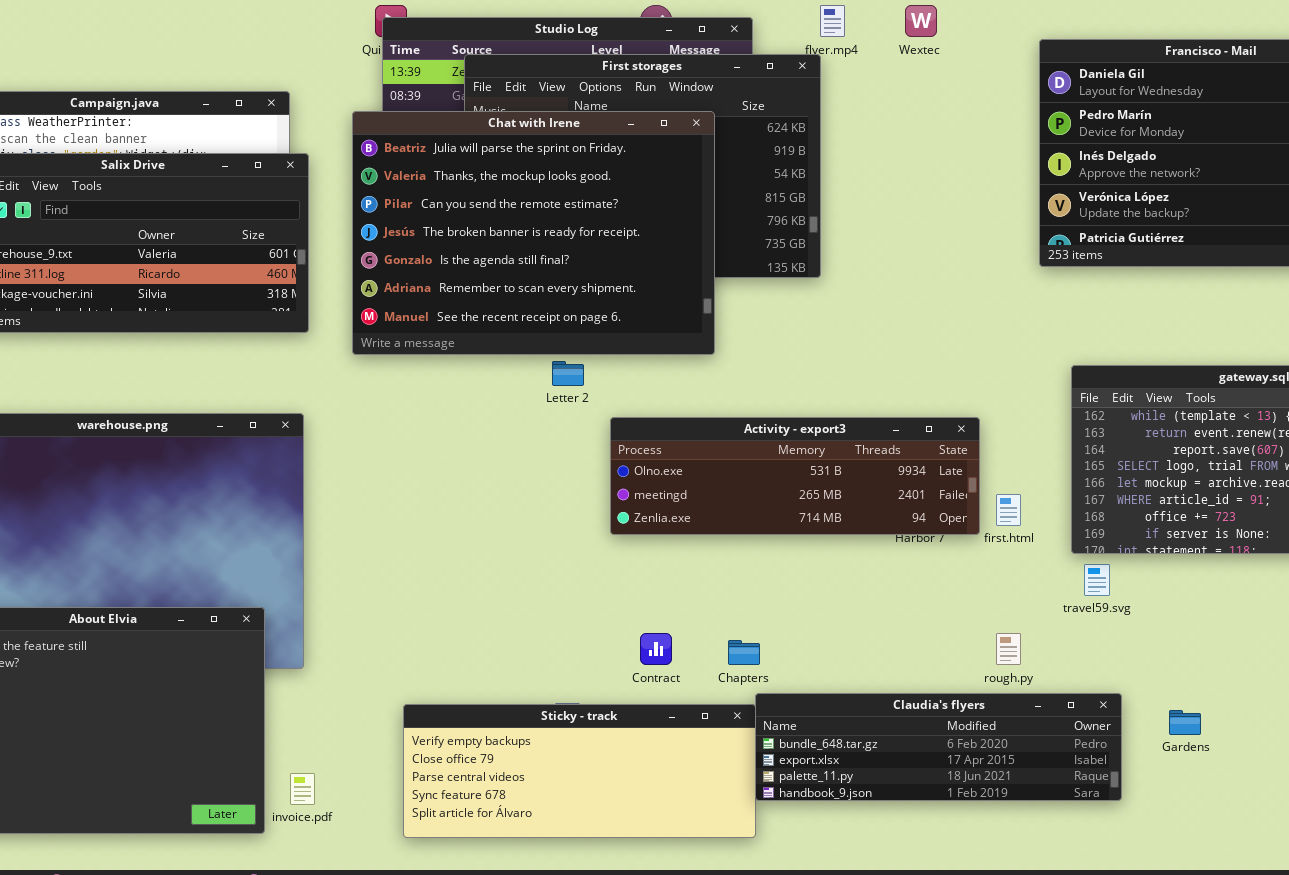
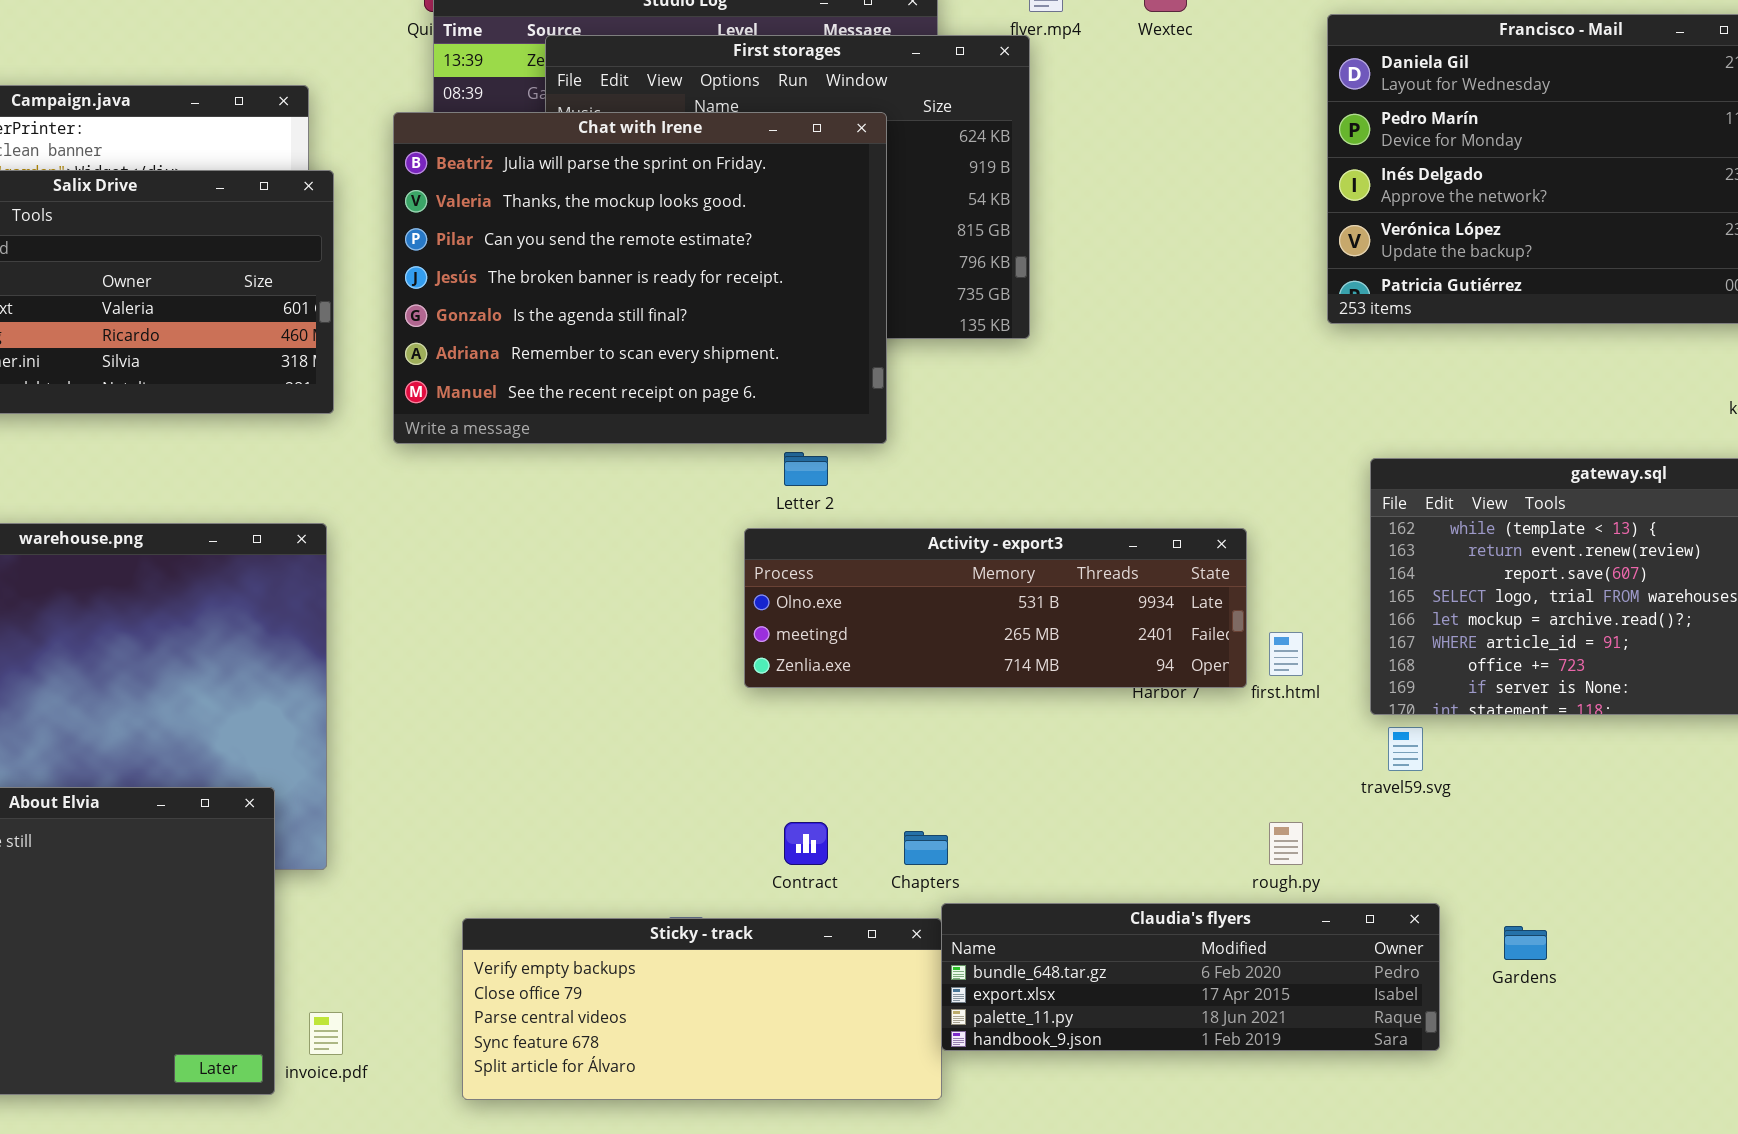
Letter 2: [552,361,584,386] -> [784,452,828,486], moved

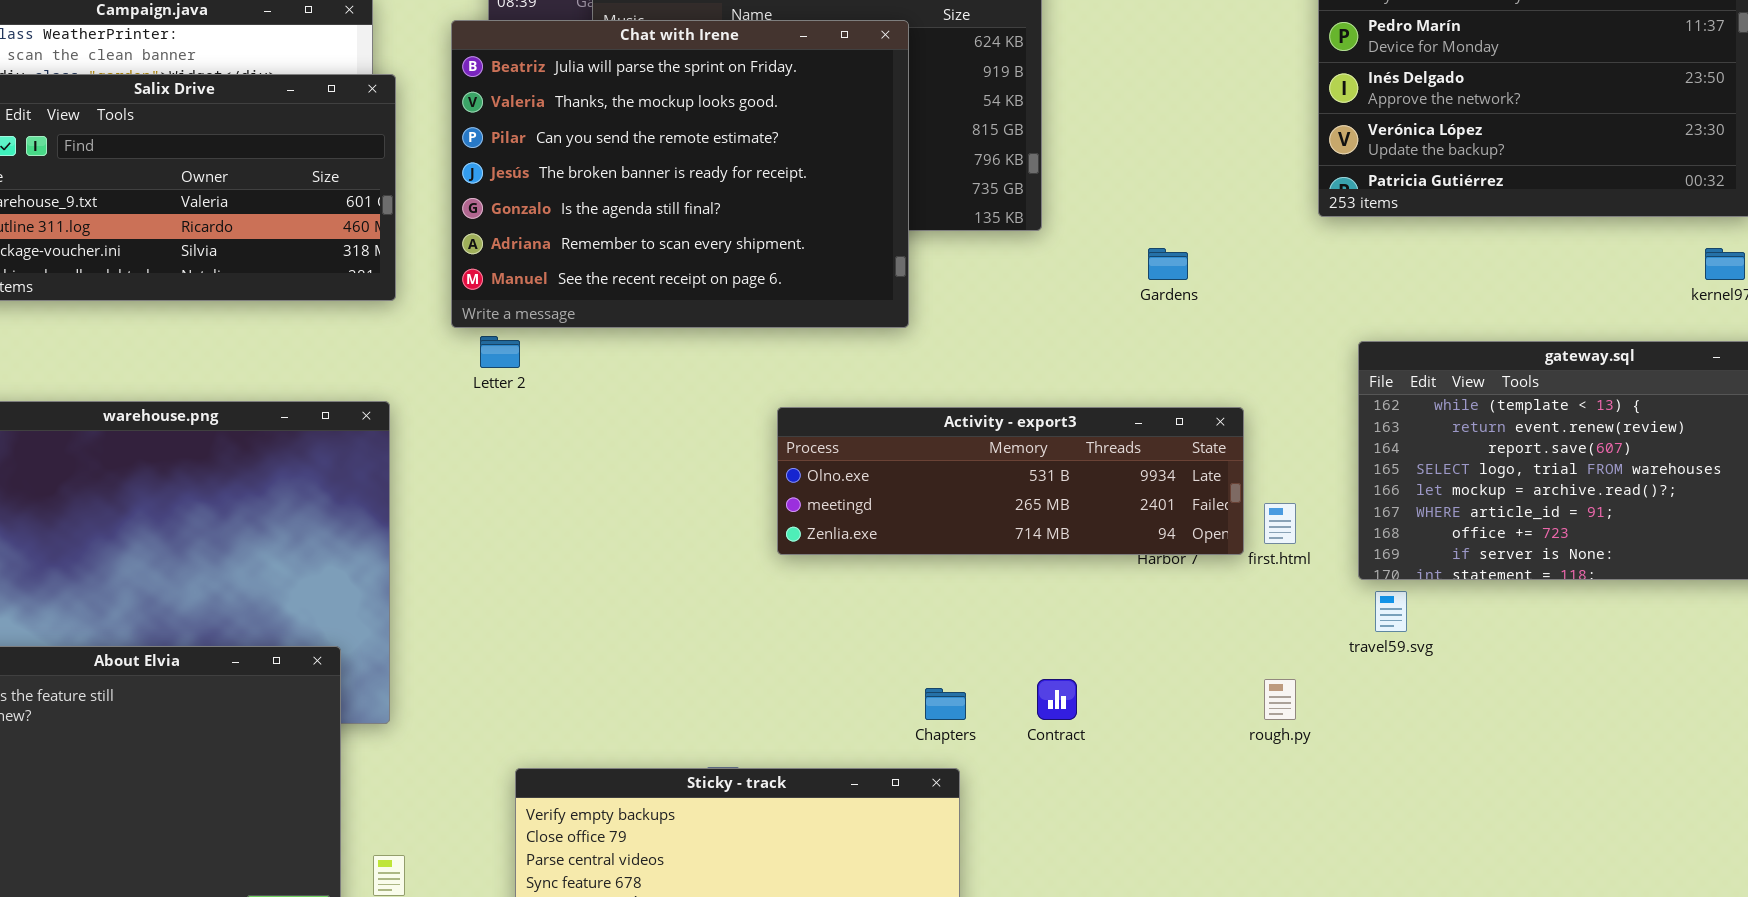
Letter 2: [784,452,828,486] -> [480,336,520,368], moved
Contract: [784,822,828,865] -> [1037,679,1077,720], moved
Claudia's flyers: [941,903,1440,1051] -> none, closed
Gardens: [1504,926,1547,960] -> [1148,248,1188,280], moved

